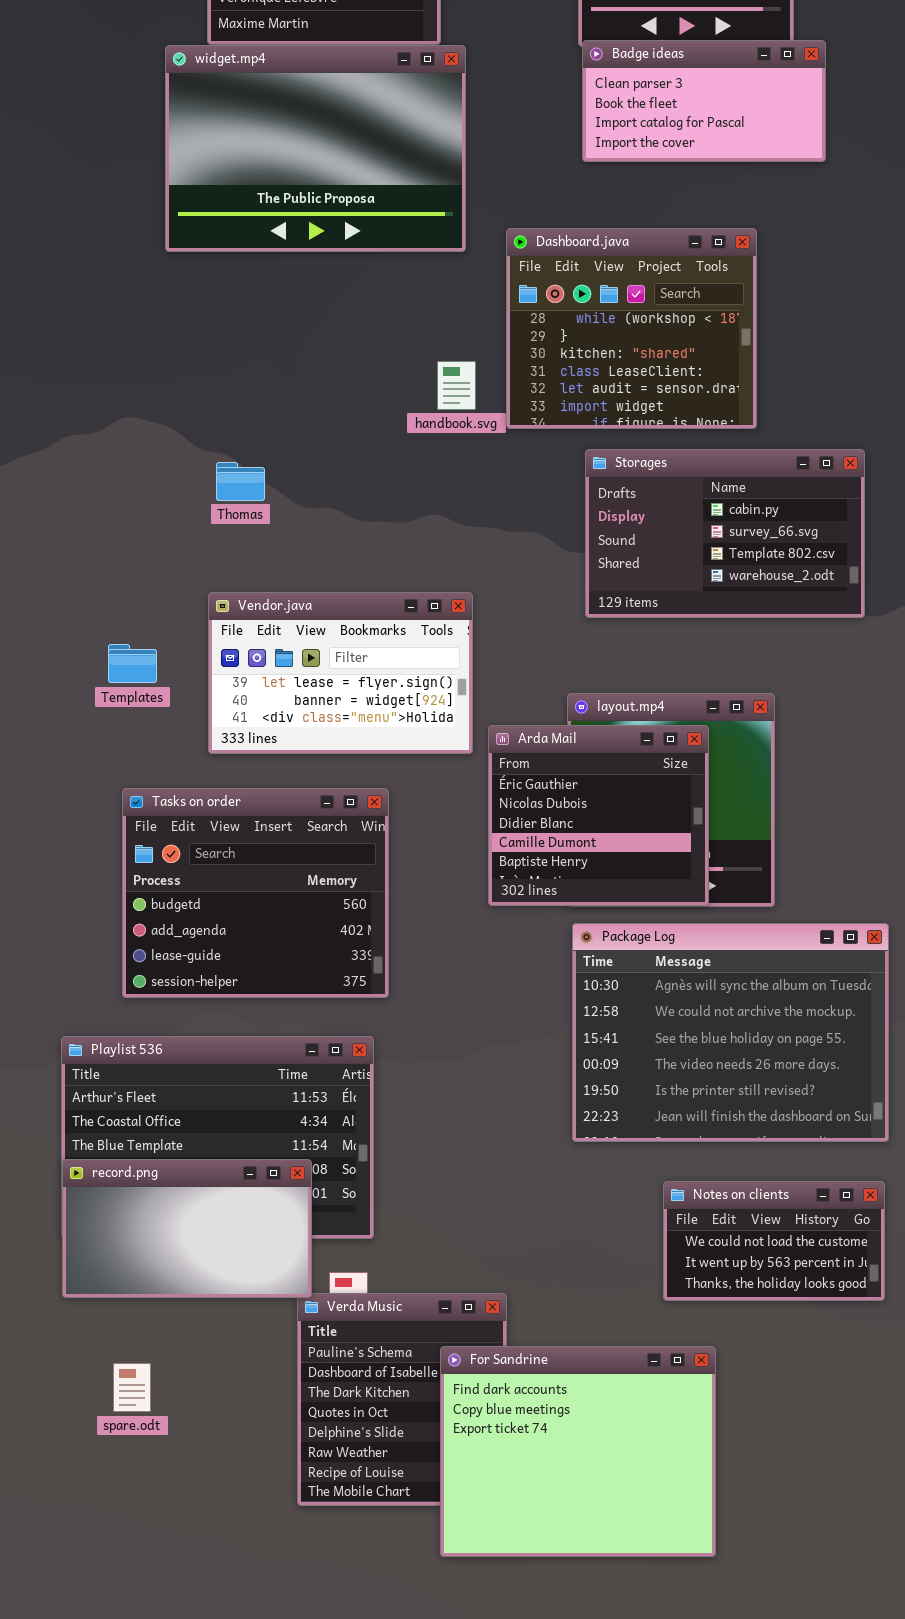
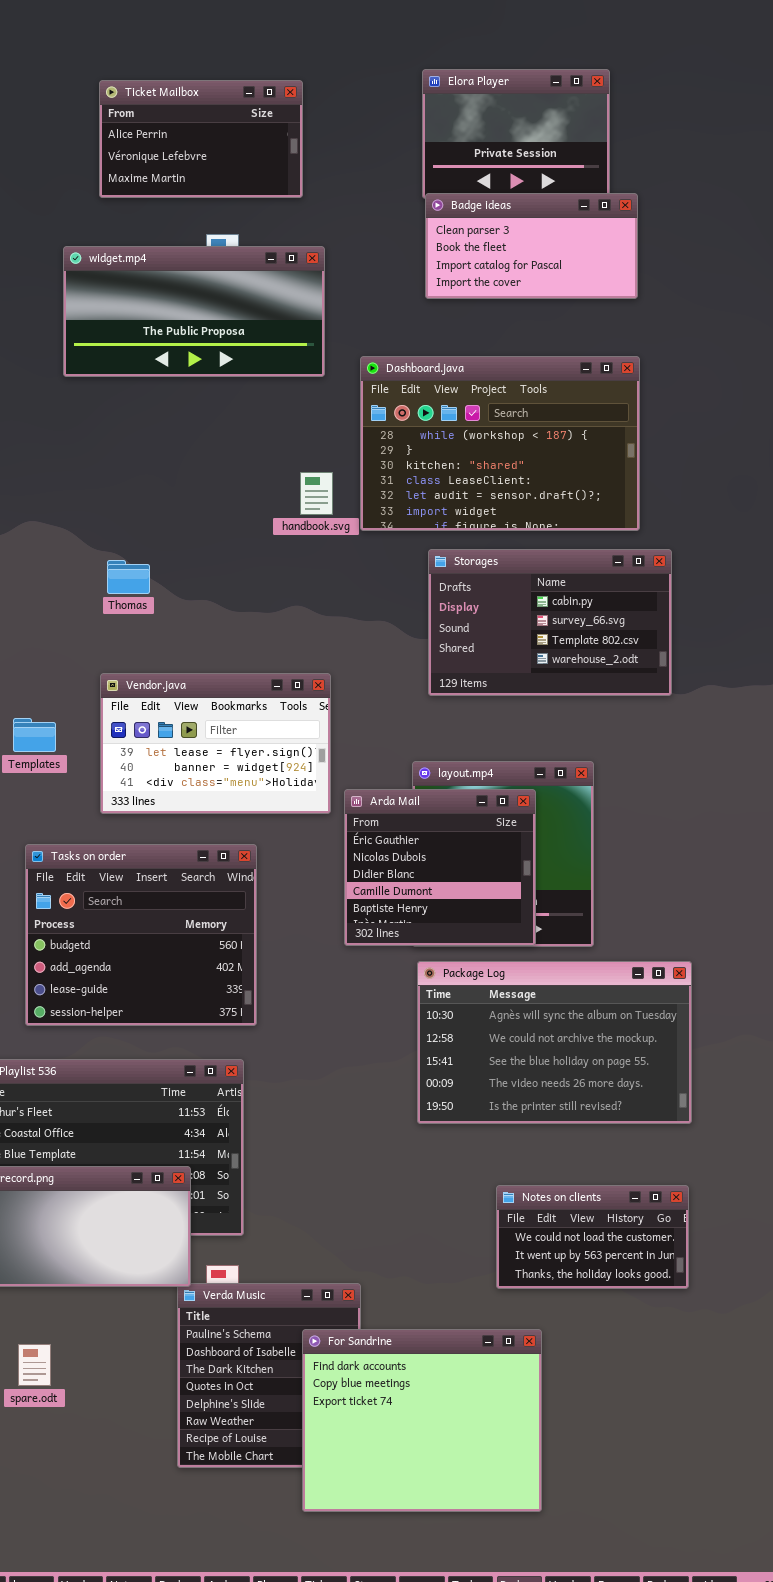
widget.mp4: [165,45,466,252] -> [63,246,325,377], resized
Dashboard.java: [506,228,757,429] -> [360,356,640,531], resized
Package Log: [572,923,889,1142] -> [417,961,692,1124], resized

